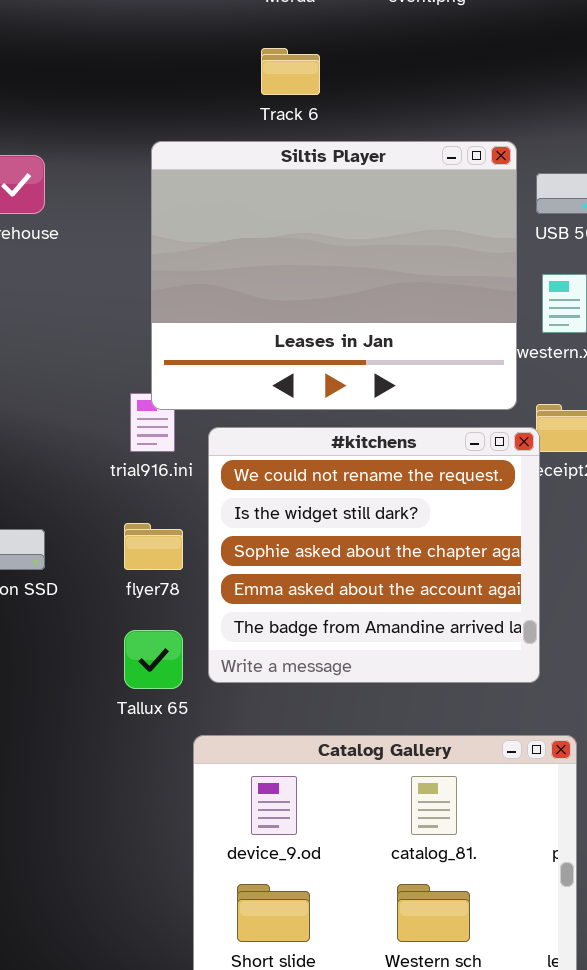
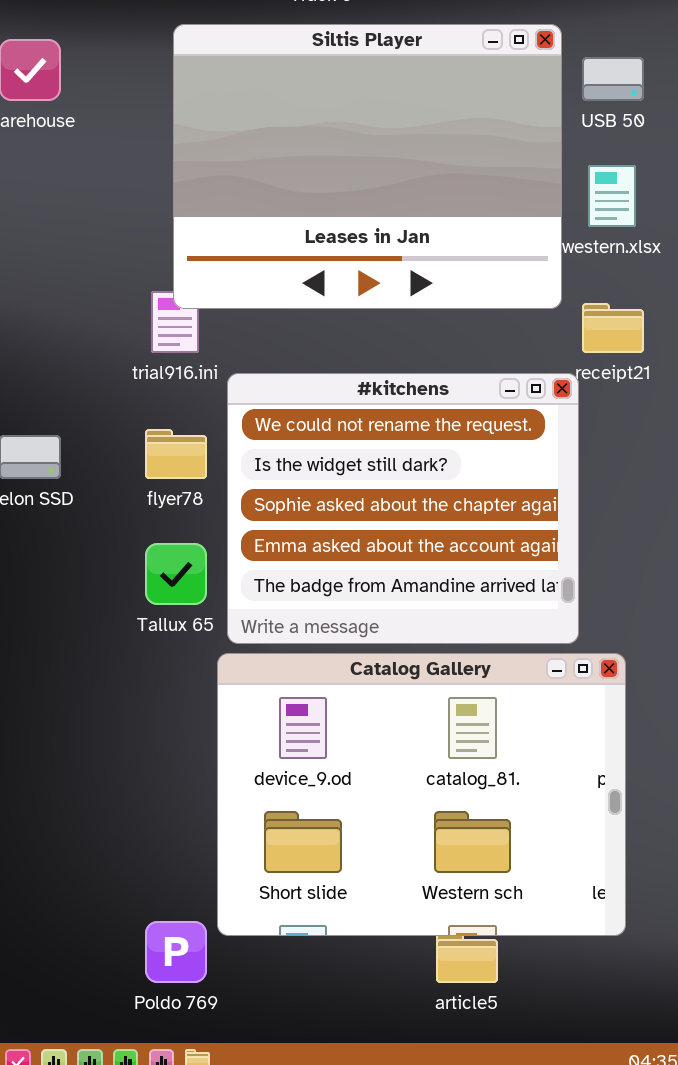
#kitchens: [208,427,540,683] -> [227,373,579,644], moved

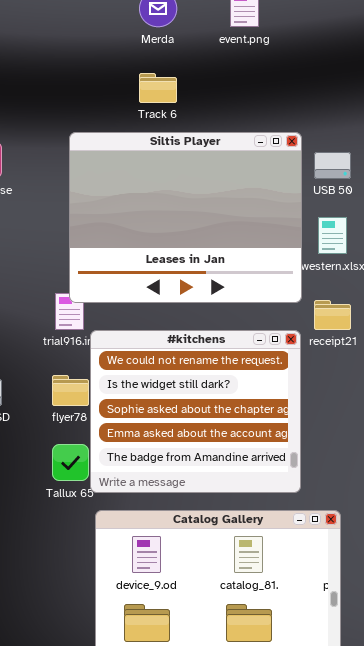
#kitchens: [227,373,579,644] -> [90,330,301,493], moved

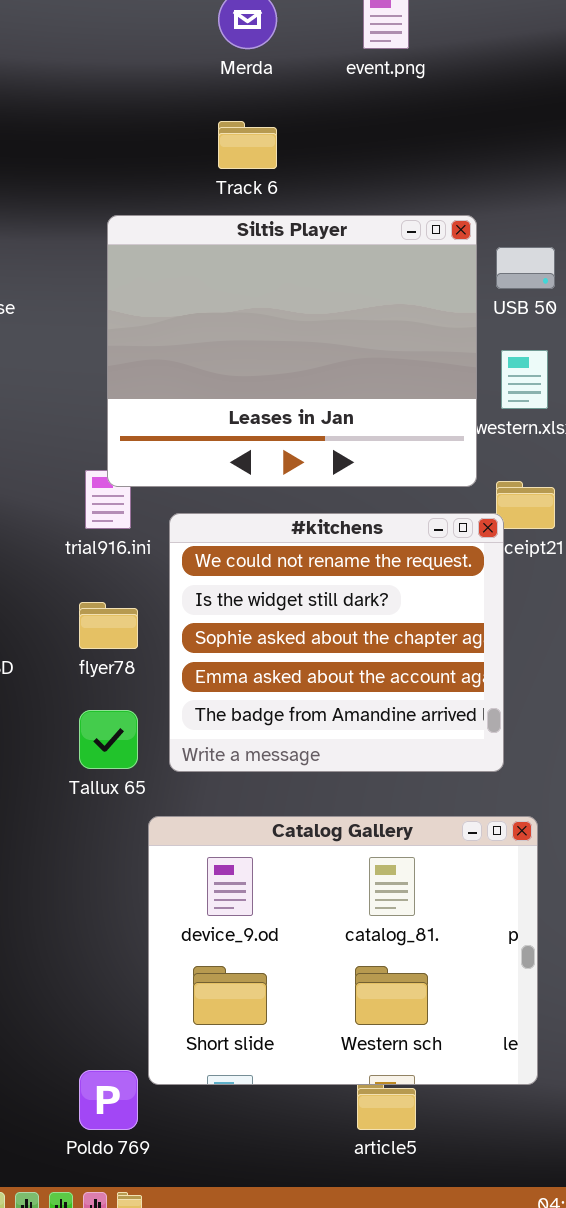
#kitchens: [90,330,301,493] -> [169,513,504,772], moved

